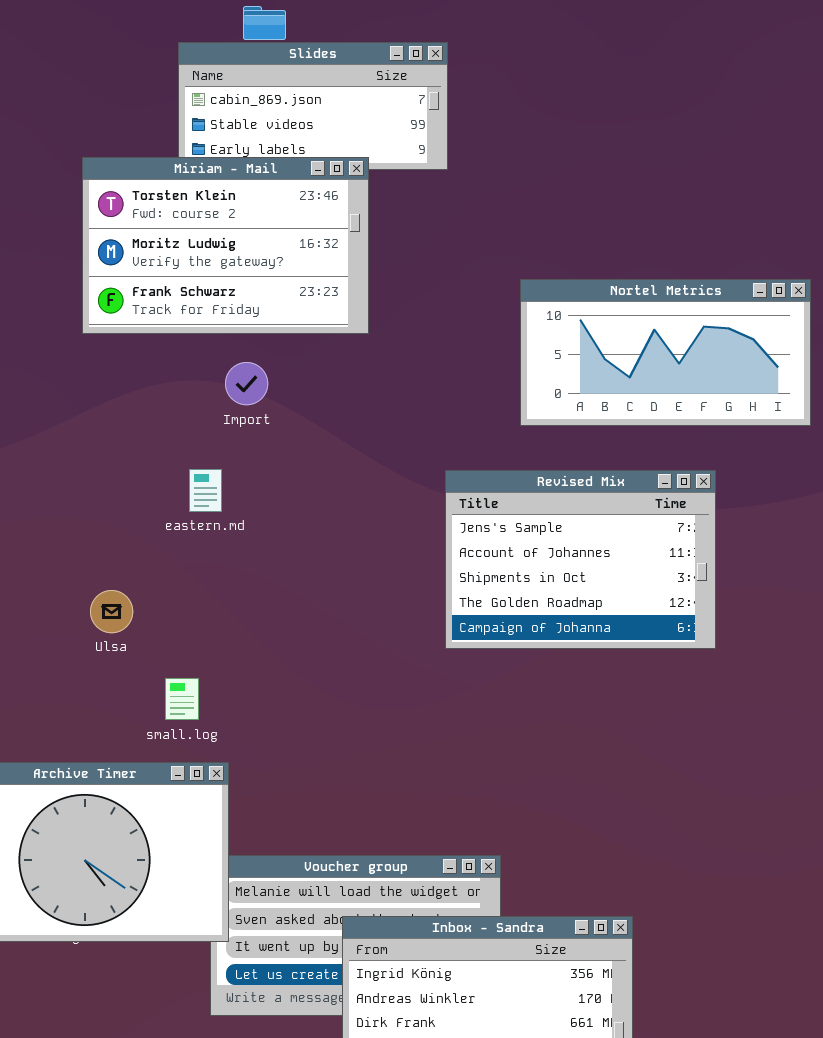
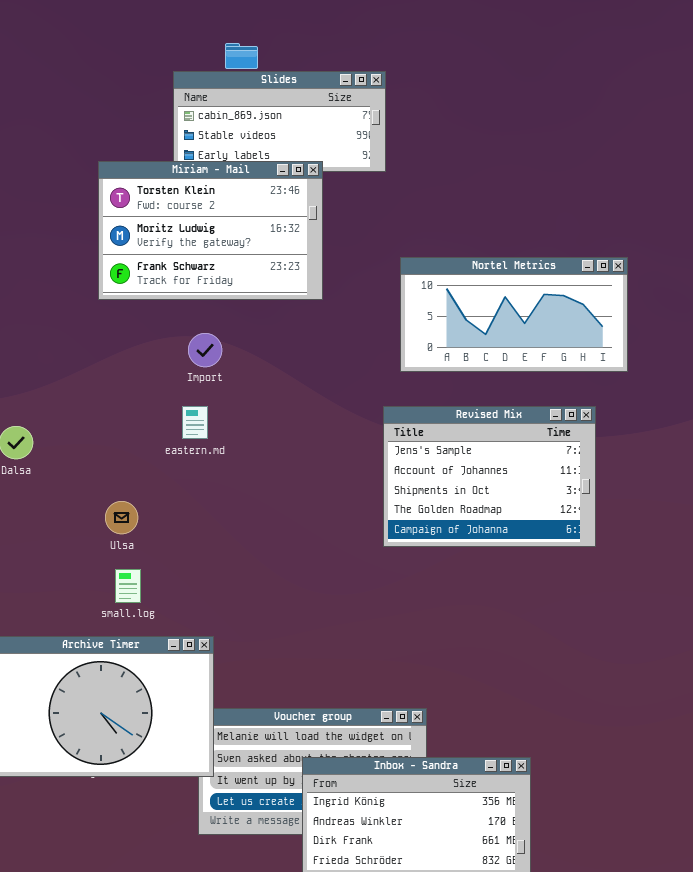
Nortel Metrics: [520,279,811,426] -> [400,257,628,372], moved
Import: [225,362,268,405] -> [188,333,222,367], moved
small.log: [165,678,199,720] -> [115,569,141,603], moved

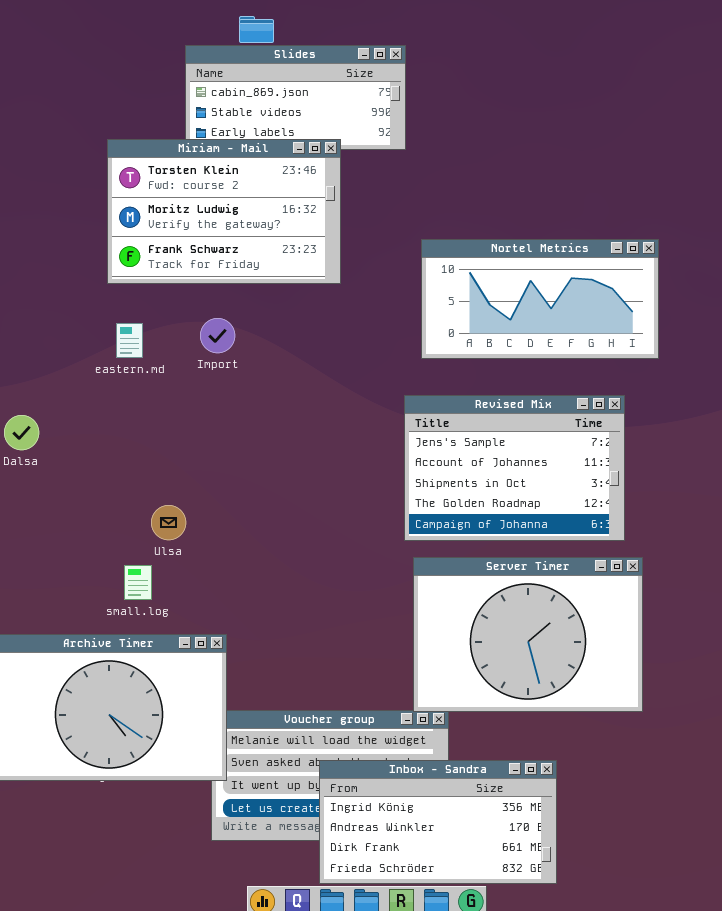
eastern.md: [182,406,208,439] -> [116,323,143,358], moved
Ulsa: [105,501,138,534] -> [151,505,186,540], moved
Server Timer: none -> [413,557,643,712], opened

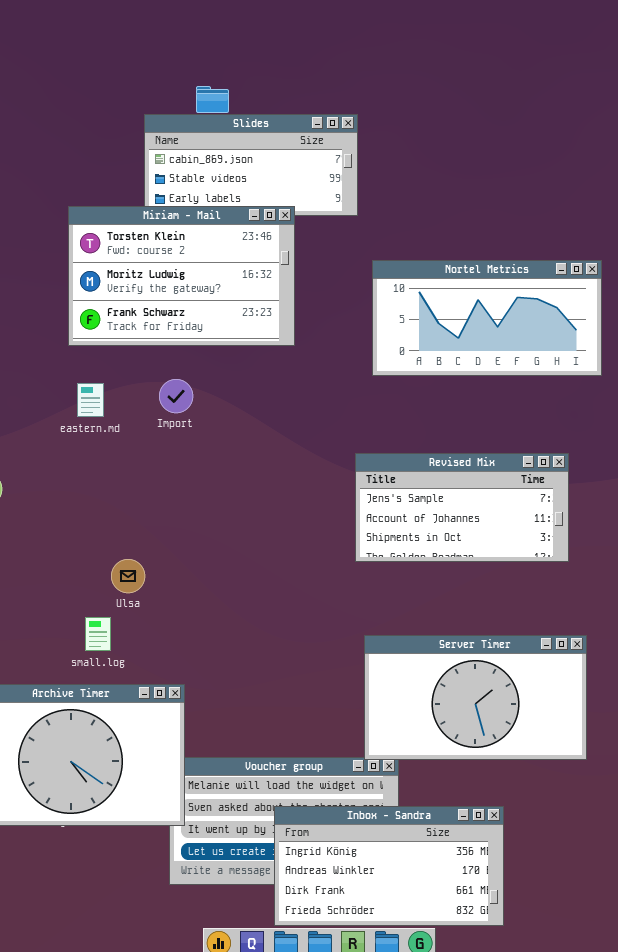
Nortel Metrics: [421,239,659,359] -> [372,260,602,376], moved
Revised Mix: [404,395,625,541] -> [355,453,569,562], resized
Server Timer: [413,557,643,712] -> [364,635,587,760], resized

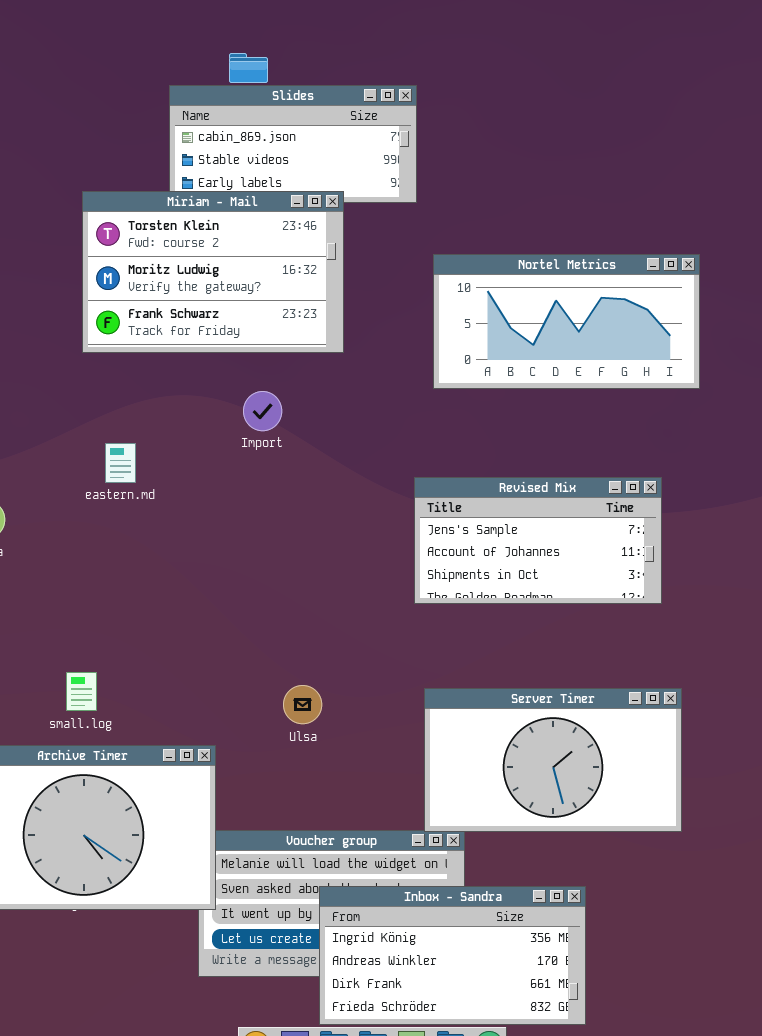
Import: [159,379,193,413] -> [243,391,282,431], moved
eastern.md: [77,383,104,417] -> [105,443,136,483], moved
Ulsa: [111,559,145,593] -> [283,685,322,724], moved
small.log: [85,617,111,651] -> [66,672,97,711], moved

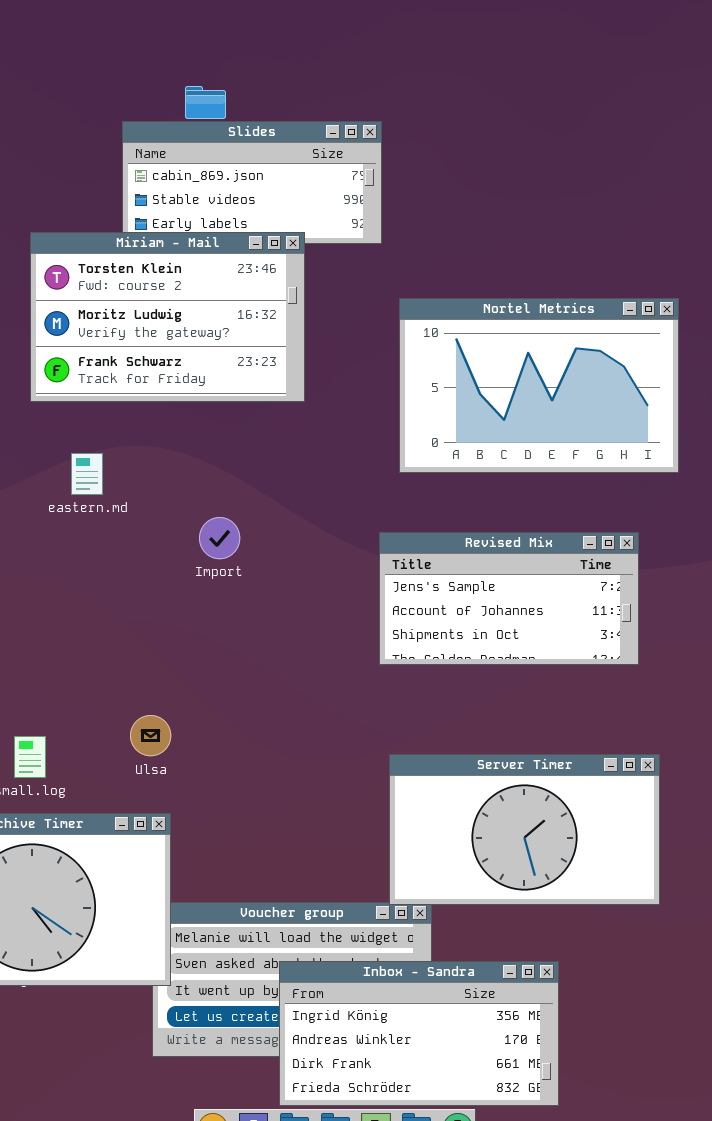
Nortel Metrics: [433,254,700,389] -> [399,298,679,473], resized
Import: [243,391,282,431] -> [199,517,240,559], moved
eastern.md: [105,443,136,483] -> [71,453,103,495], moved
Ulsa: [283,685,322,724] -> [130,715,171,756], moved

